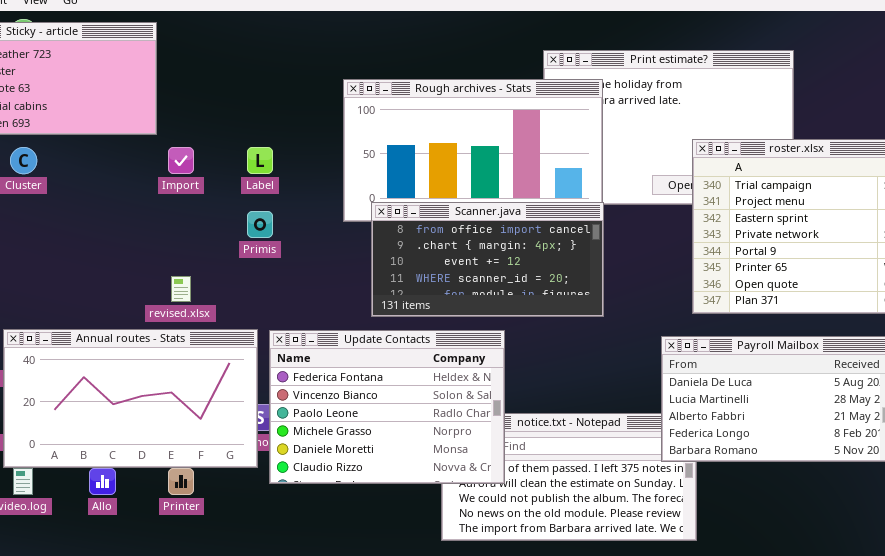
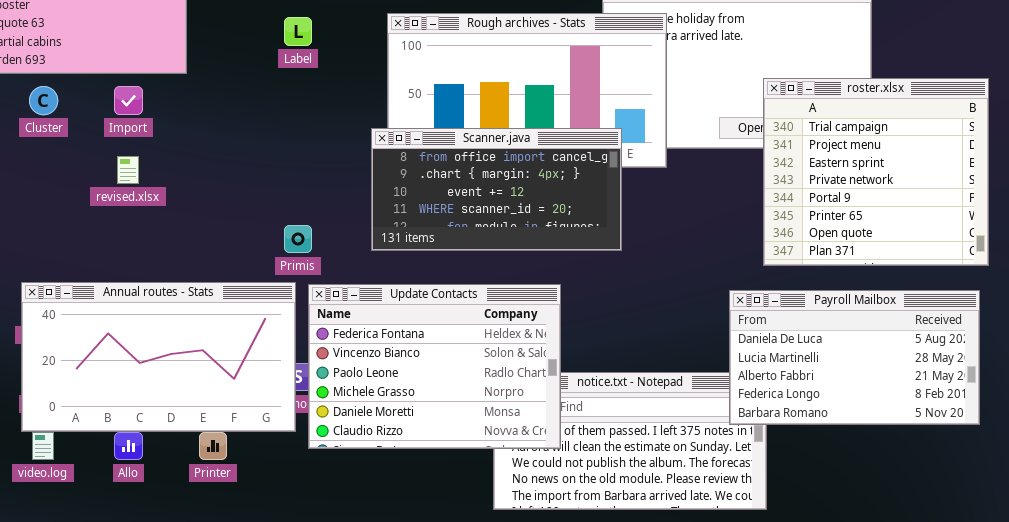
Import: [168,147,194,174] -> [114,86,143,115], moved
Label: [247,147,273,174] -> [284,17,312,46], moved
Scanner.java: [371,202,604,317] -> [371,128,622,251], moved
Primis: [247,211,273,238] -> [284,225,312,253], moved
revised.xlsx: [171,276,191,302] -> [117,156,139,184], moved

